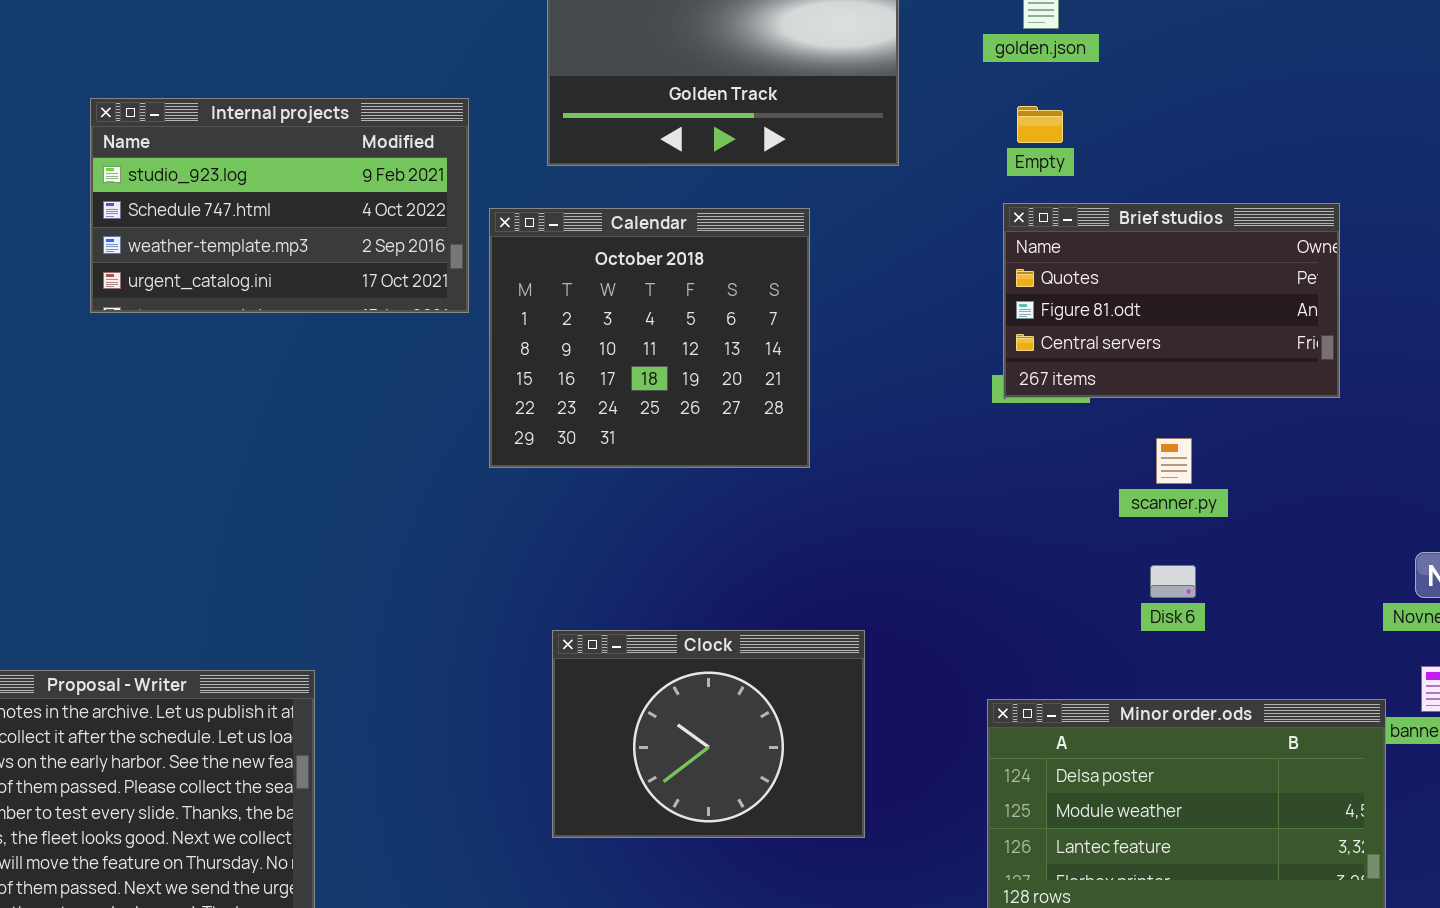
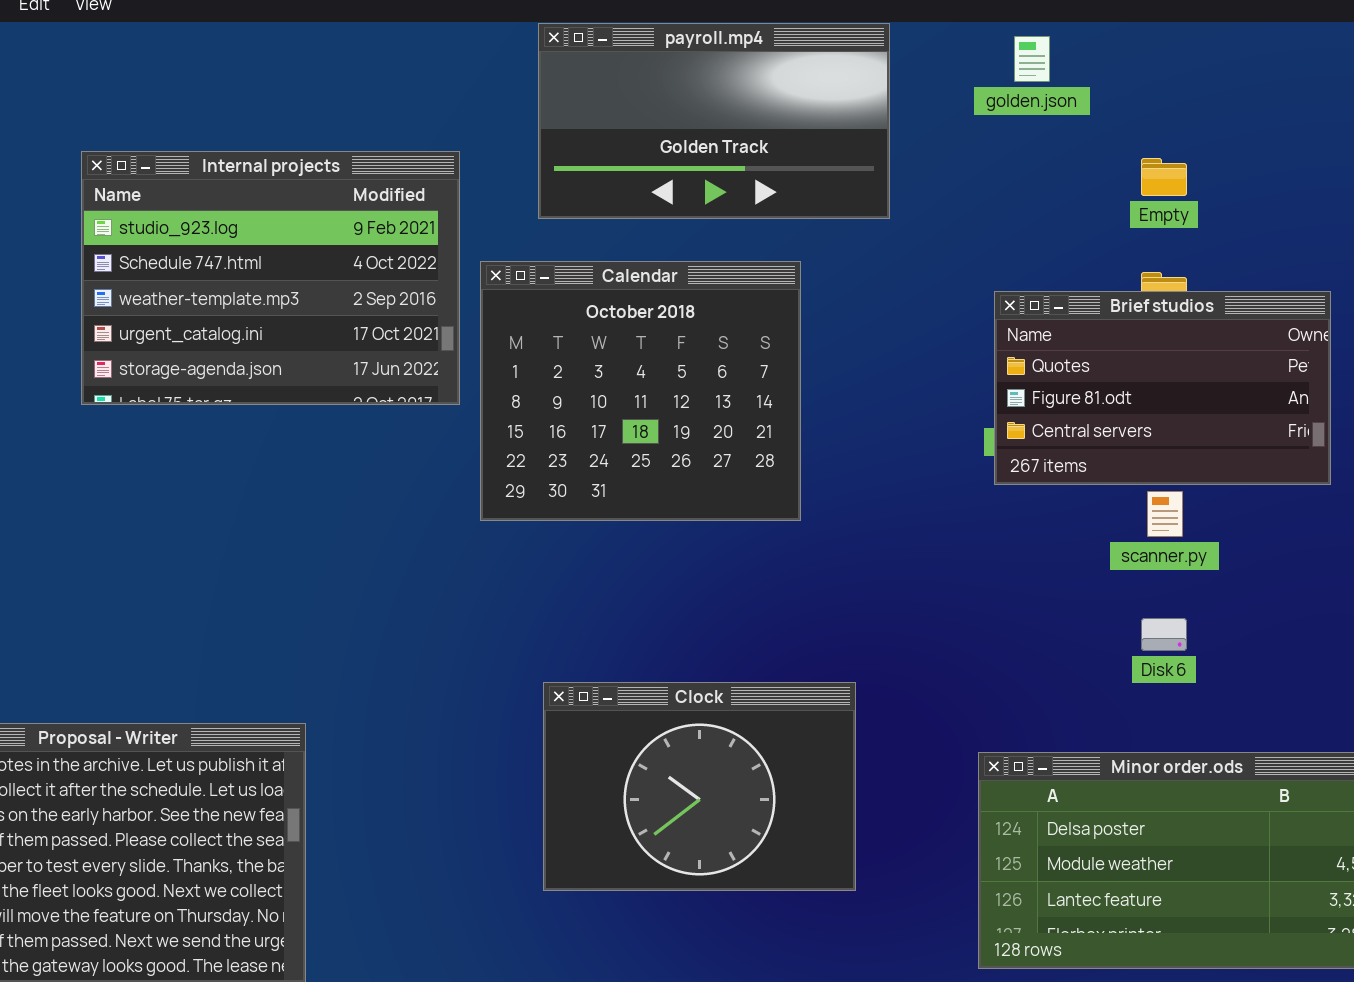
Internal projects: [90,98,469,313] -> [81,151,460,405], resized
Empty: [1017,106,1063,143] -> [1141,158,1187,196], moved
Brief studios: [1003,203,1340,398] -> [994,291,1331,485], moved

